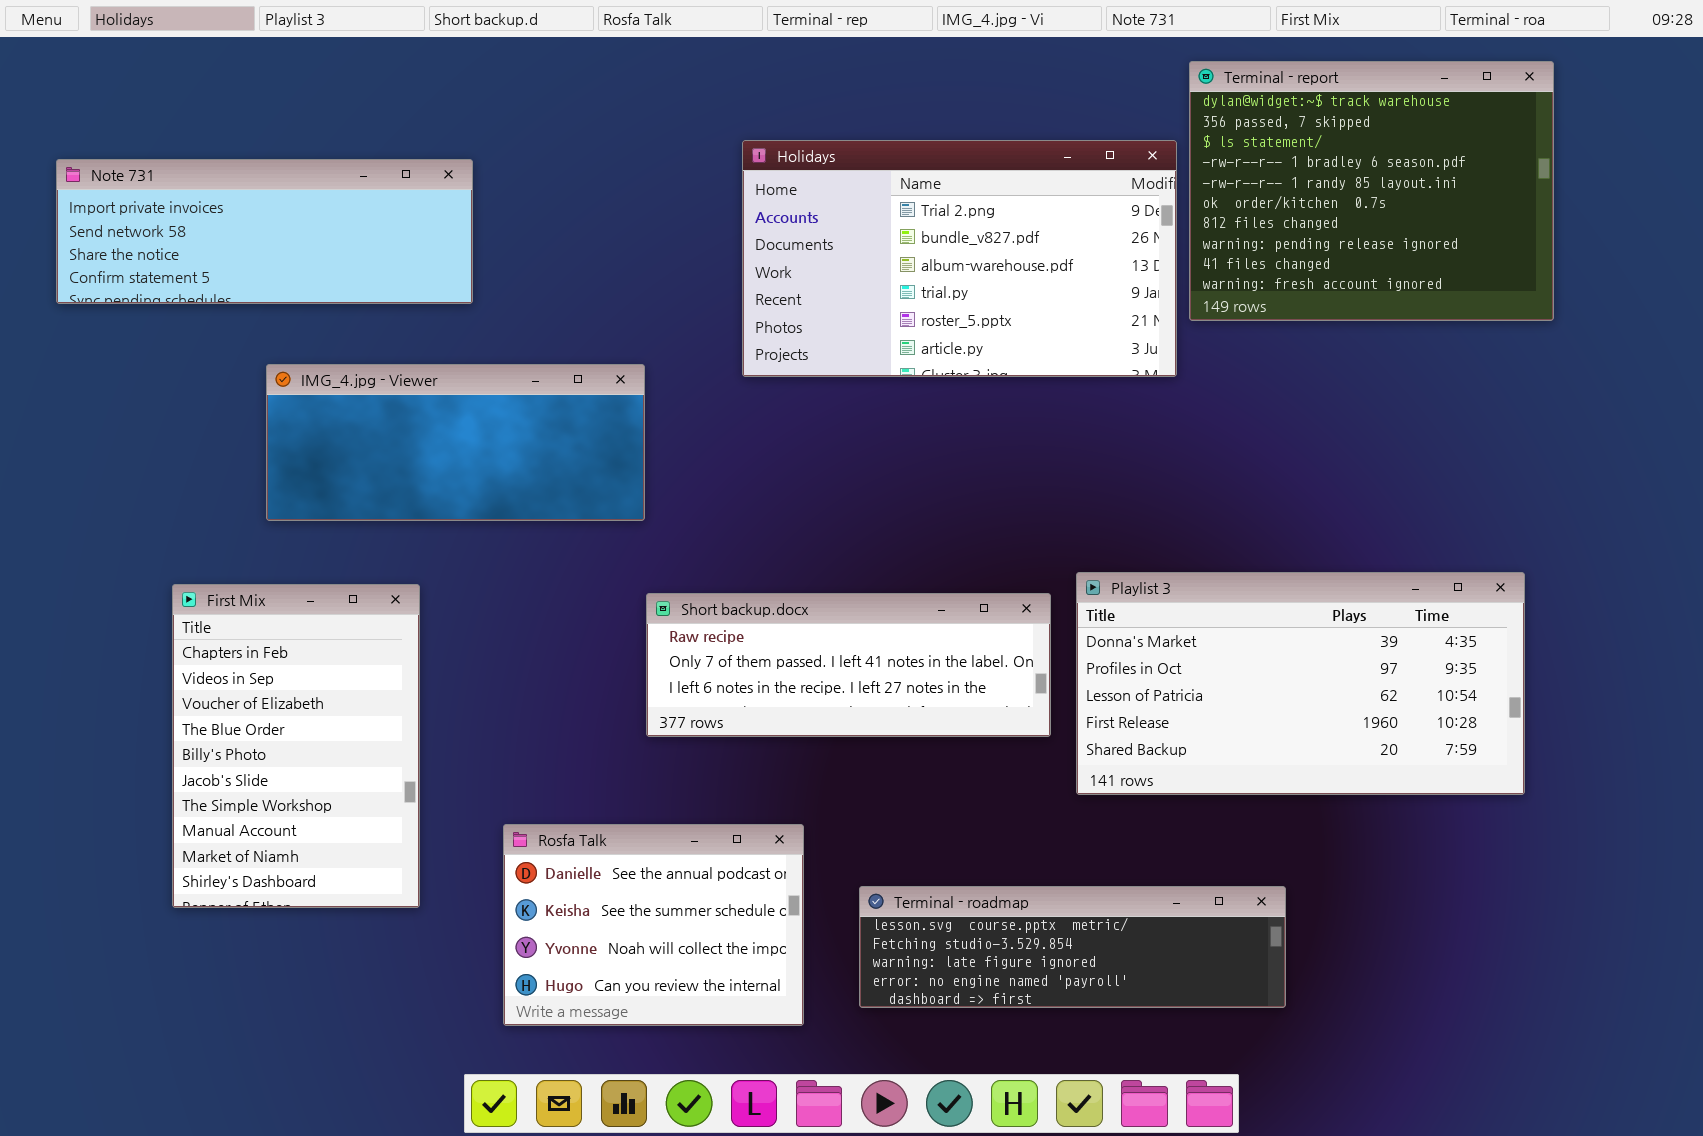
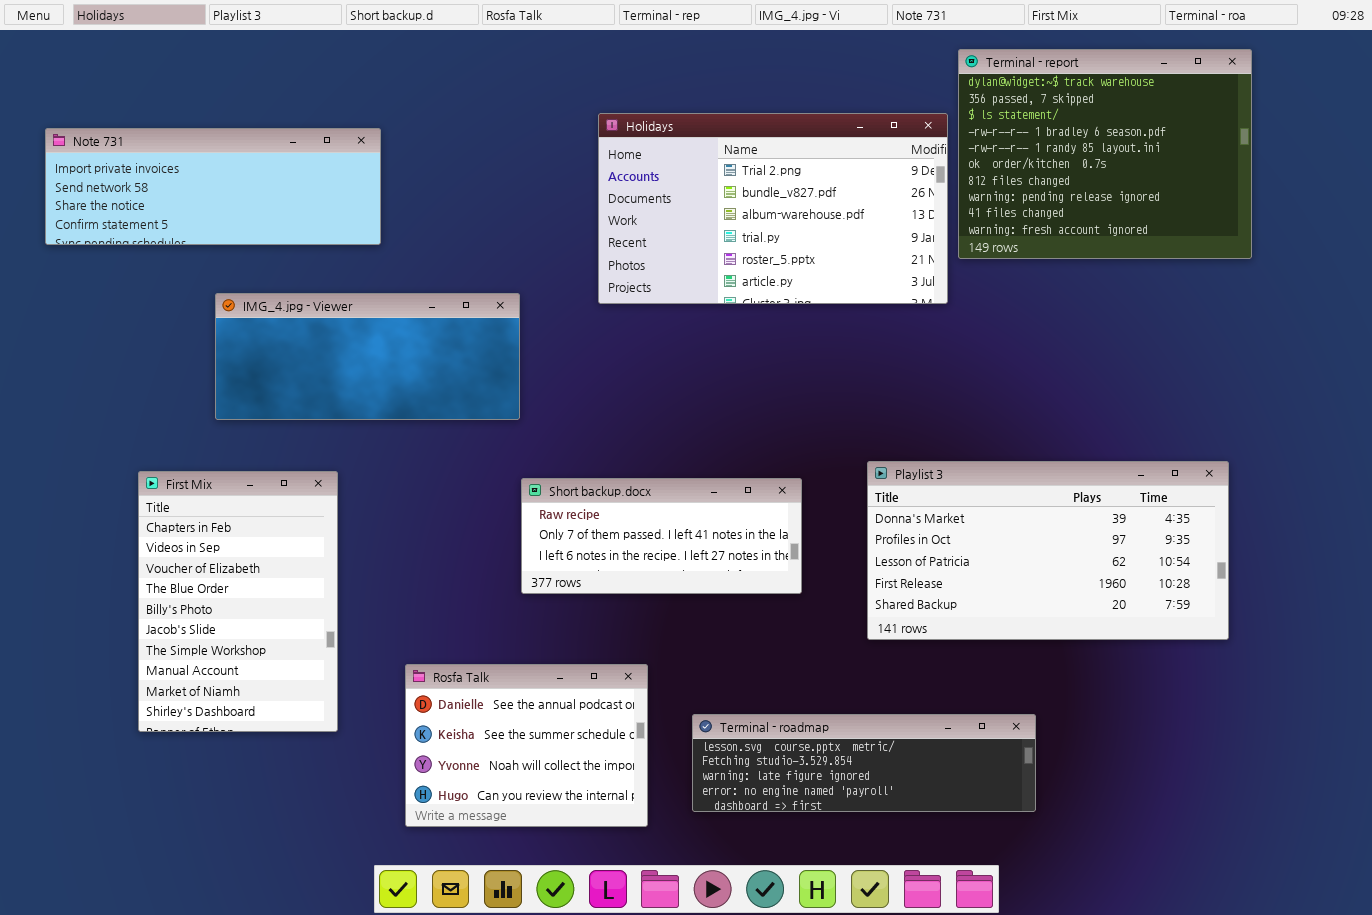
Short backup.docx: [646,593,1051,737] -> [521,478,802,594], resized

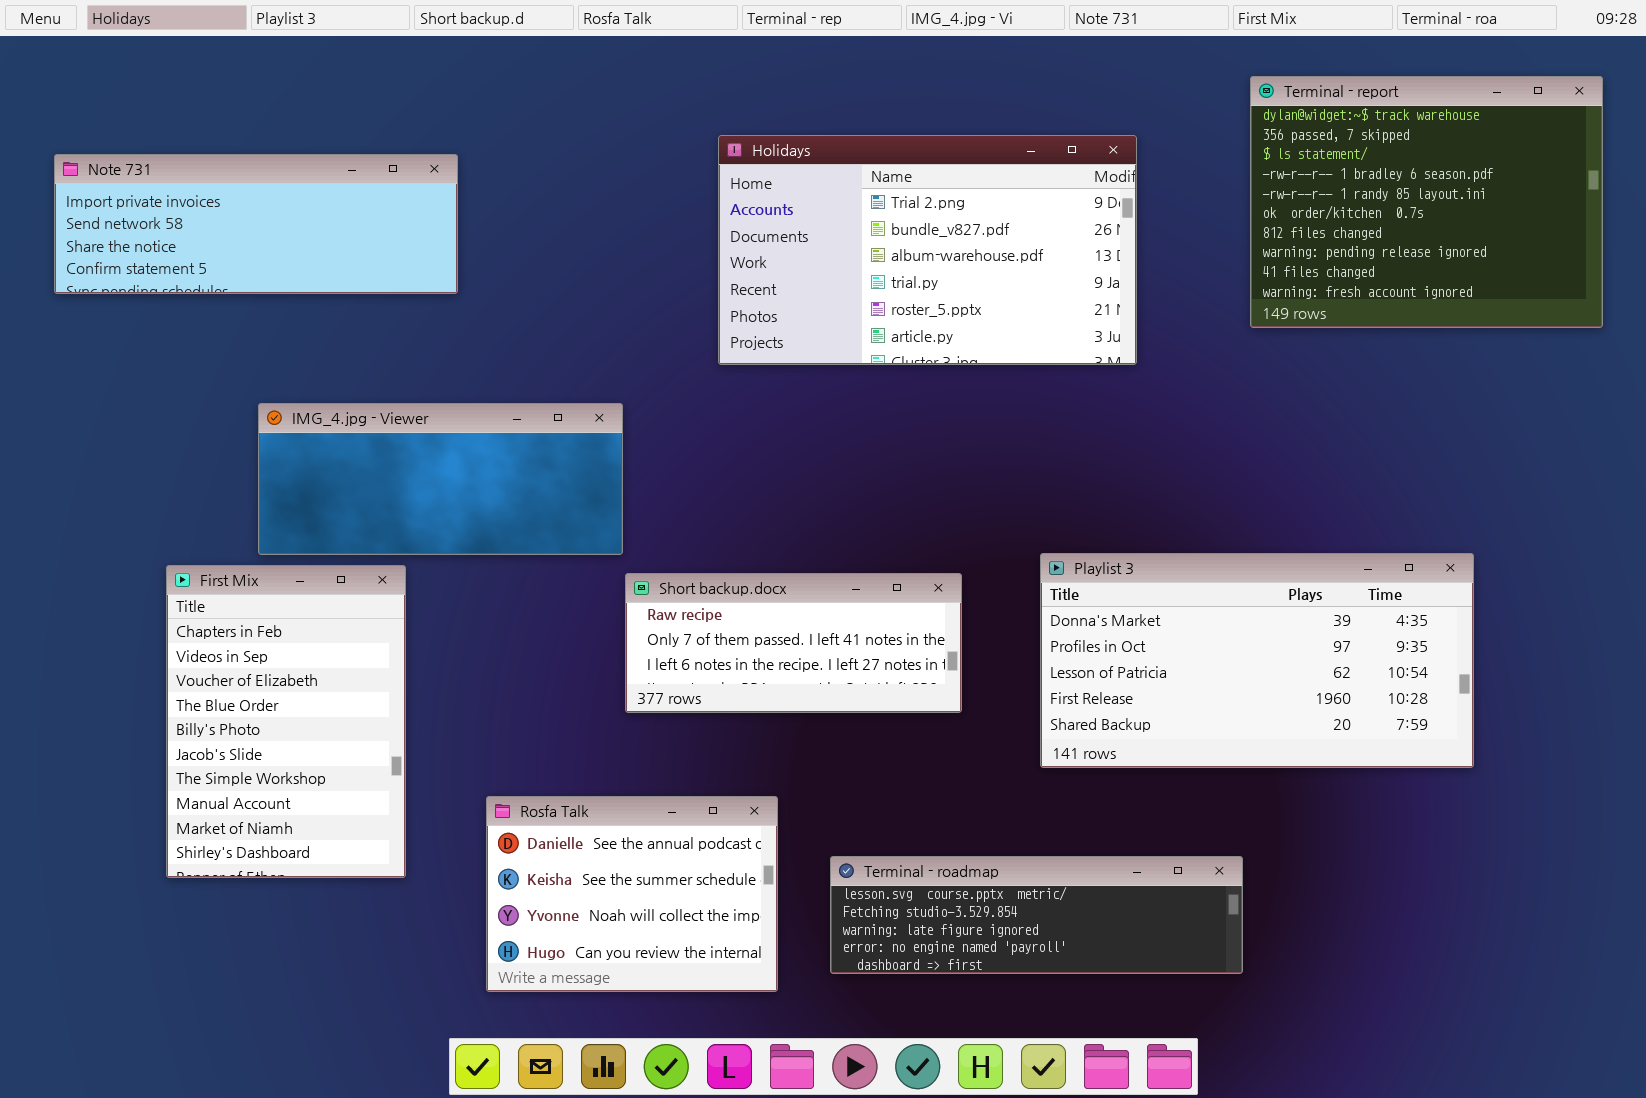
Terminal - report: [958,49,1252,259] -> [1250,76,1603,328], moved
IMG_4.jpg - Viewer: [215,293,520,420] -> [258,403,623,555], moved

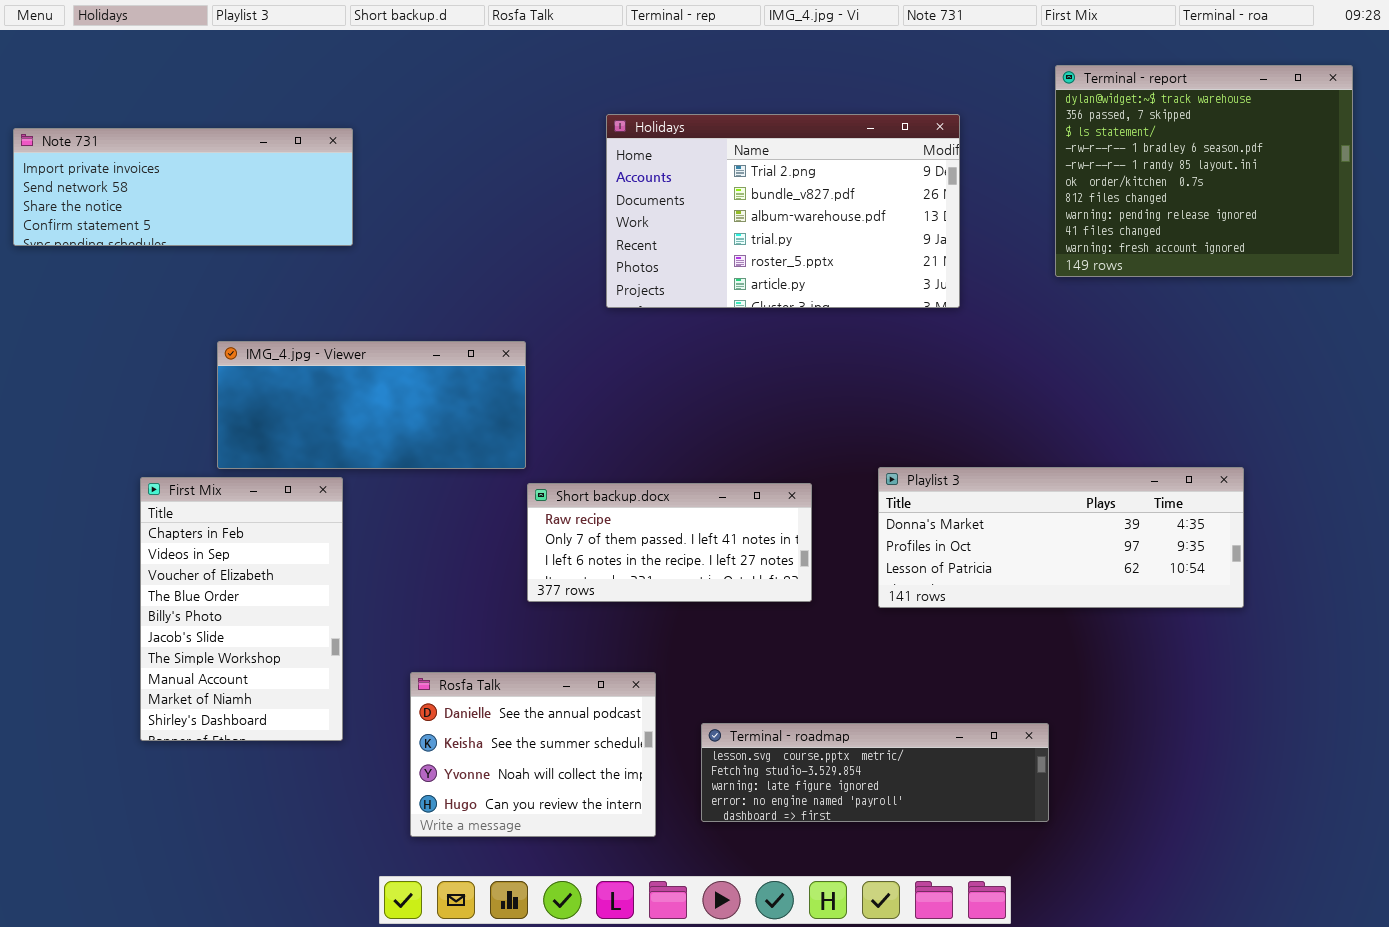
Note 731: [54,154,458,294] -> [13,128,353,246], moved
Playlist 3: [1040,553,1474,768] -> [878,467,1244,608], resized

